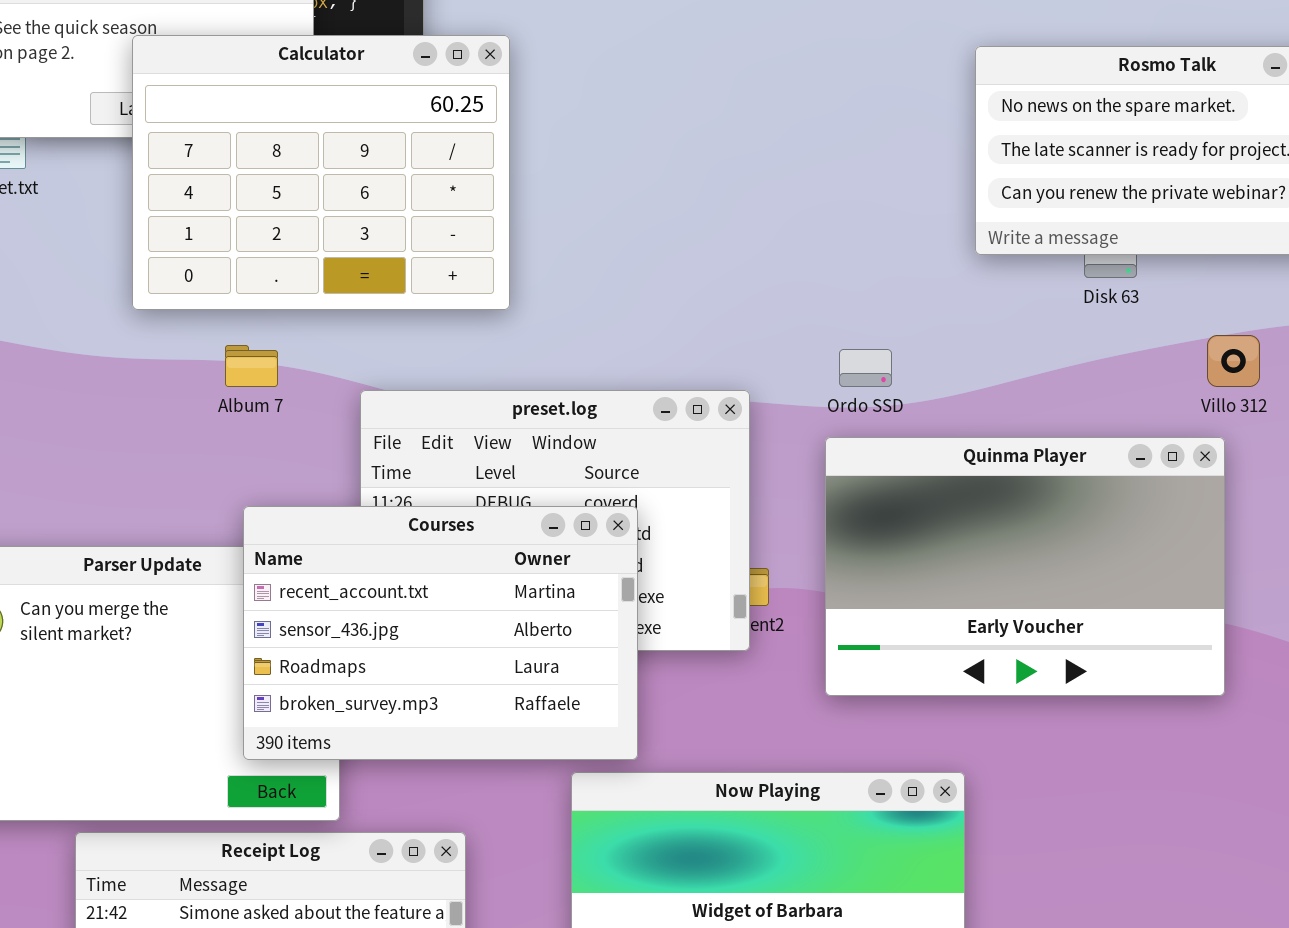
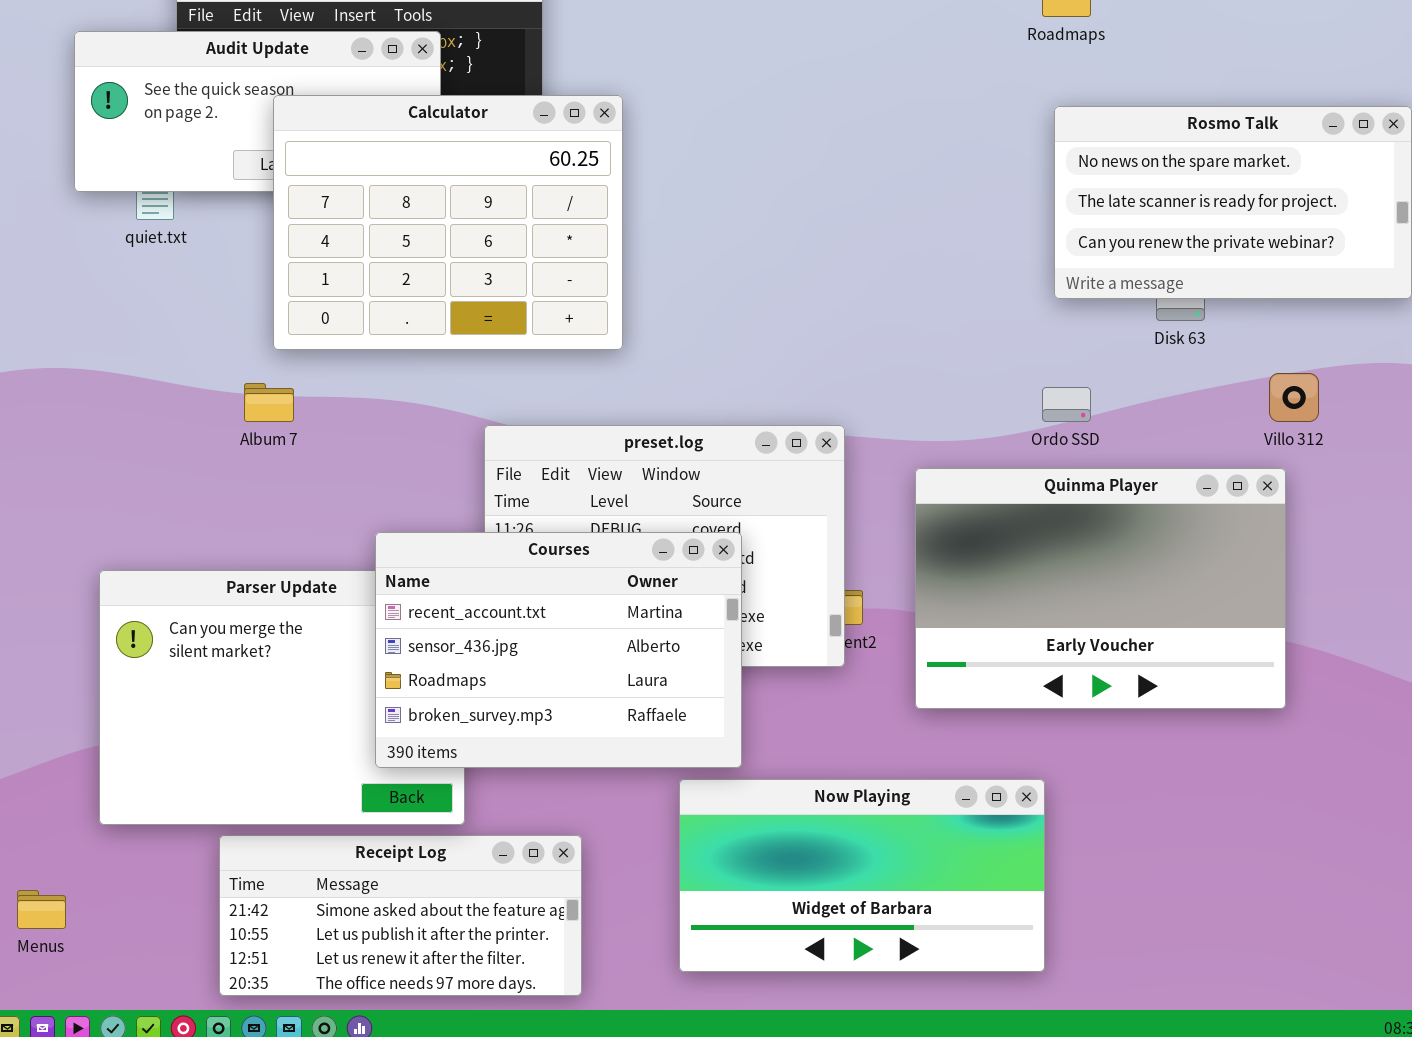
Album 7: [225,345,278,387] -> [244,383,294,422], moved
Ordo SSD: [839,349,892,387] -> [1042,387,1091,422], moved

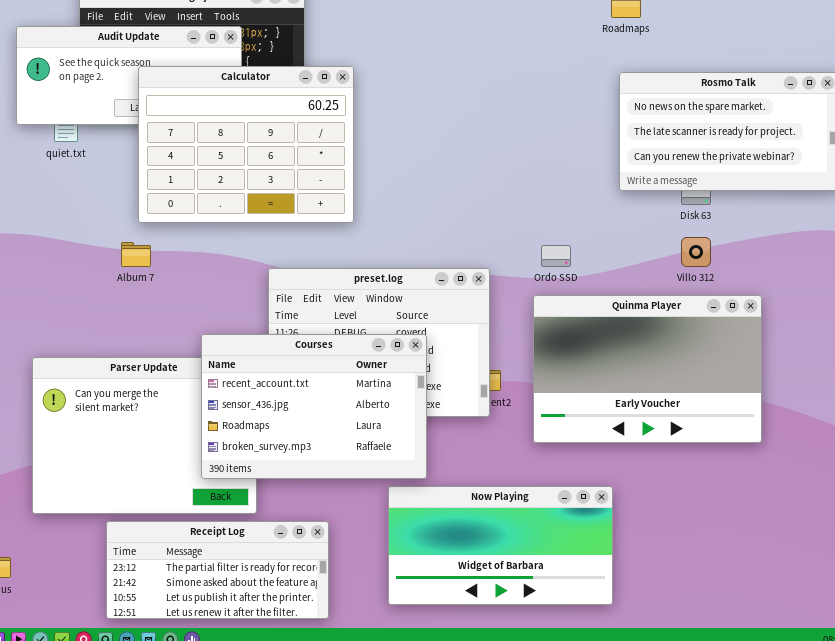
Villo 312: [1269,373,1319,422] -> [681,237,711,267], moved
Ordo SSD: [1042,387,1091,422] -> [541,245,571,267], moved
Receipt Log: [219,835,582,996] -> [106,521,329,619], scrolled up 1 row

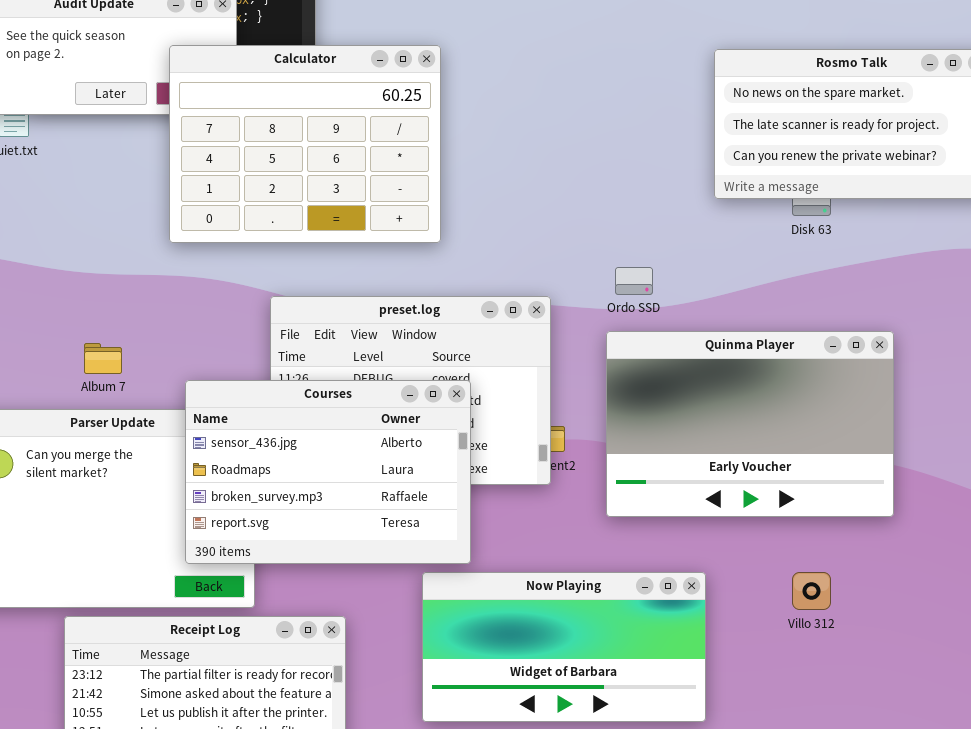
Calculator: [138,66,354,223] -> [169,45,441,243], moved
Villo 312: [681,237,711,267] -> [792,572,831,610], moved
Album 7: [121,242,151,267] -> [84,343,122,374], moved
Courses: [201,334,427,479] -> [185,380,471,564], scrolled down 1 row

